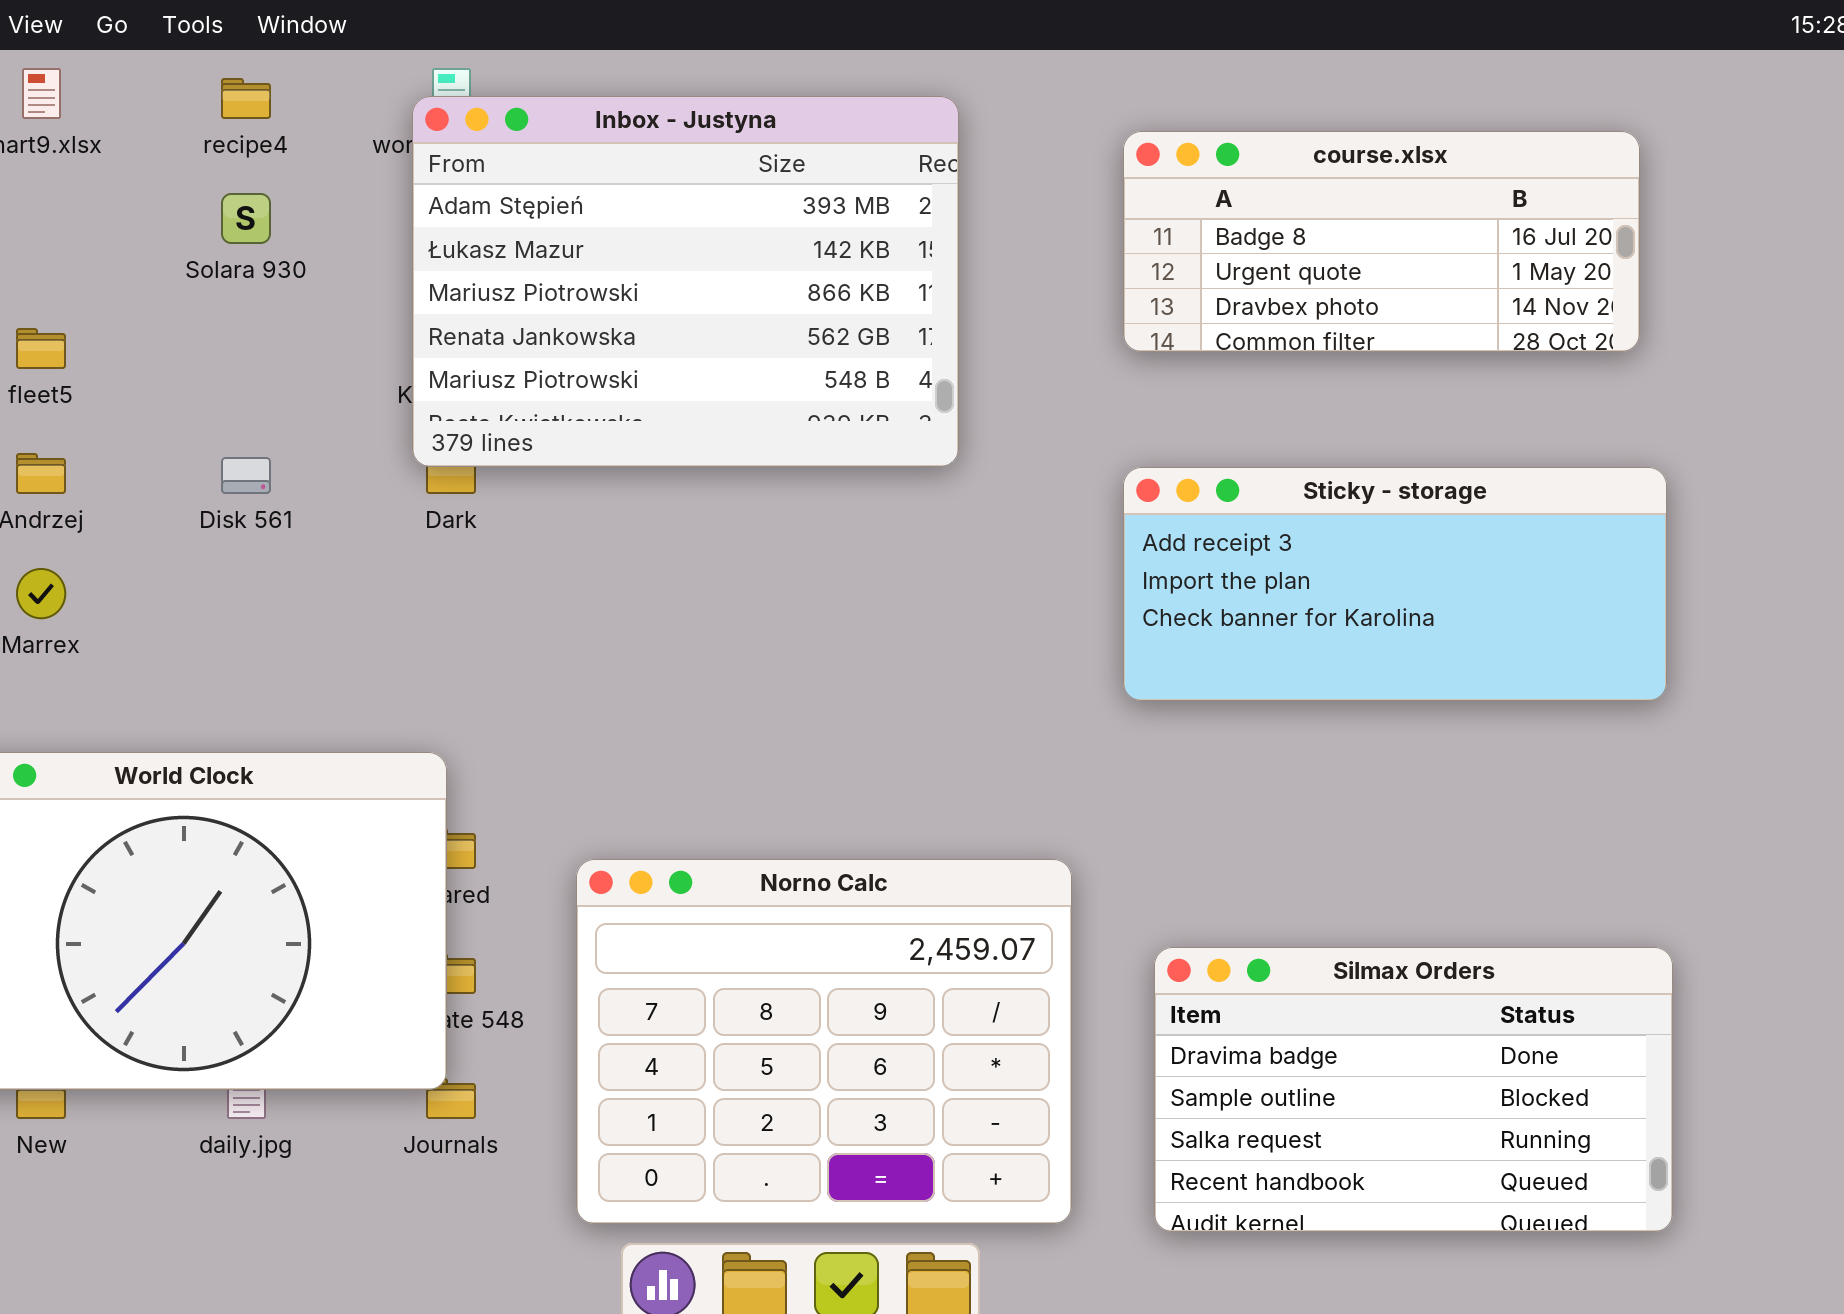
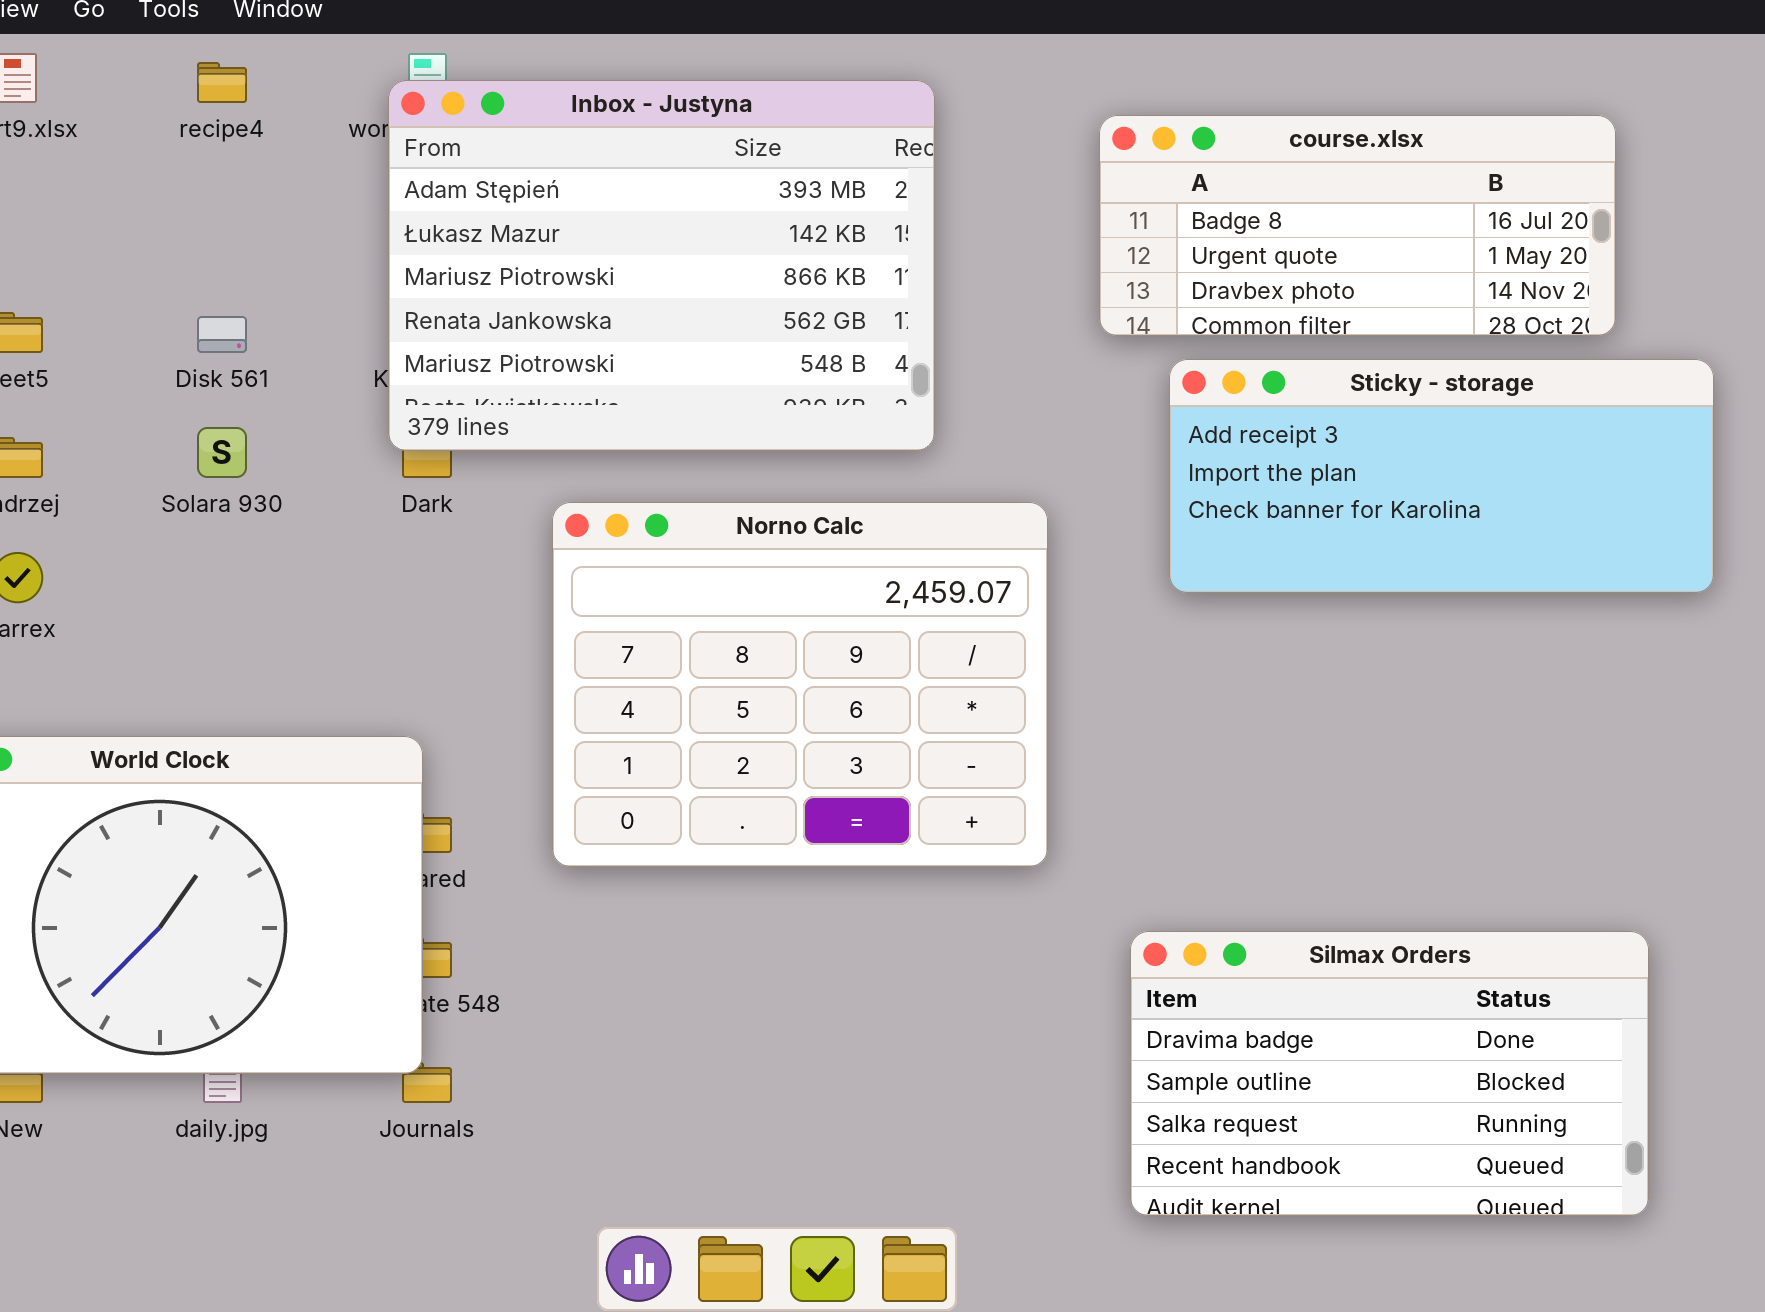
Solara 930: [221,193,271,244] -> [197,427,247,478], moved
Disk 561: [221,457,271,494] -> [197,316,247,353], moved
Sticky - storage: [1123,467,1667,701] -> [1169,359,1714,593], moved
Norno Calc: [576,859,1072,1224] -> [552,502,1048,867], moved

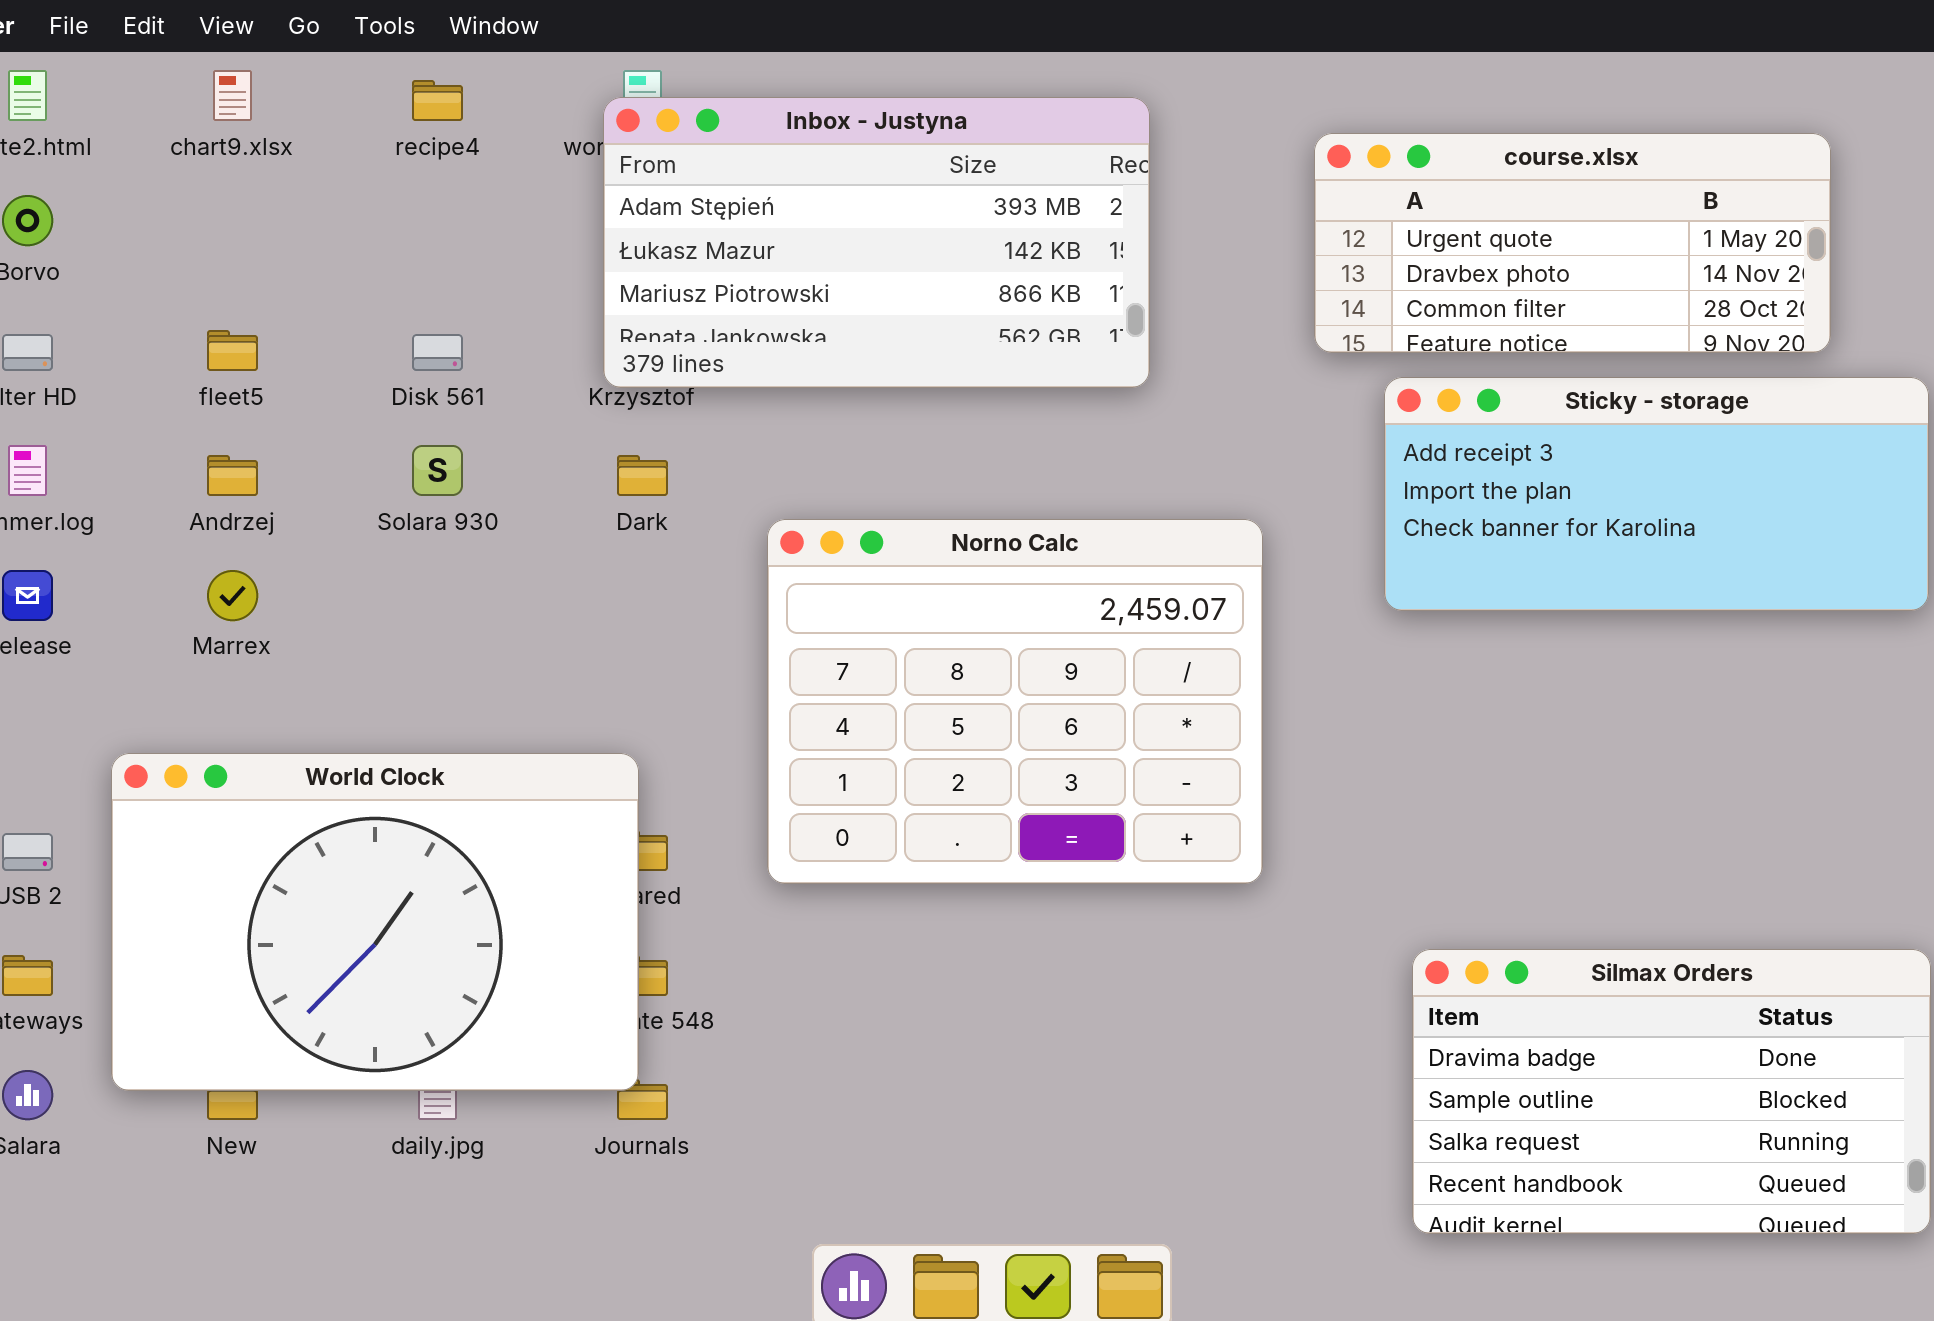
Inbox - Justyna: [388,80,935,451] -> [603,97,1150,388], resized
course.xlsx: [1099,115,1616,336] -> [1314,133,1831,353], scrolled down 1 row
Silmax Orders: [1130,931,1649,1216] -> [1412,949,1931,1234], moved

